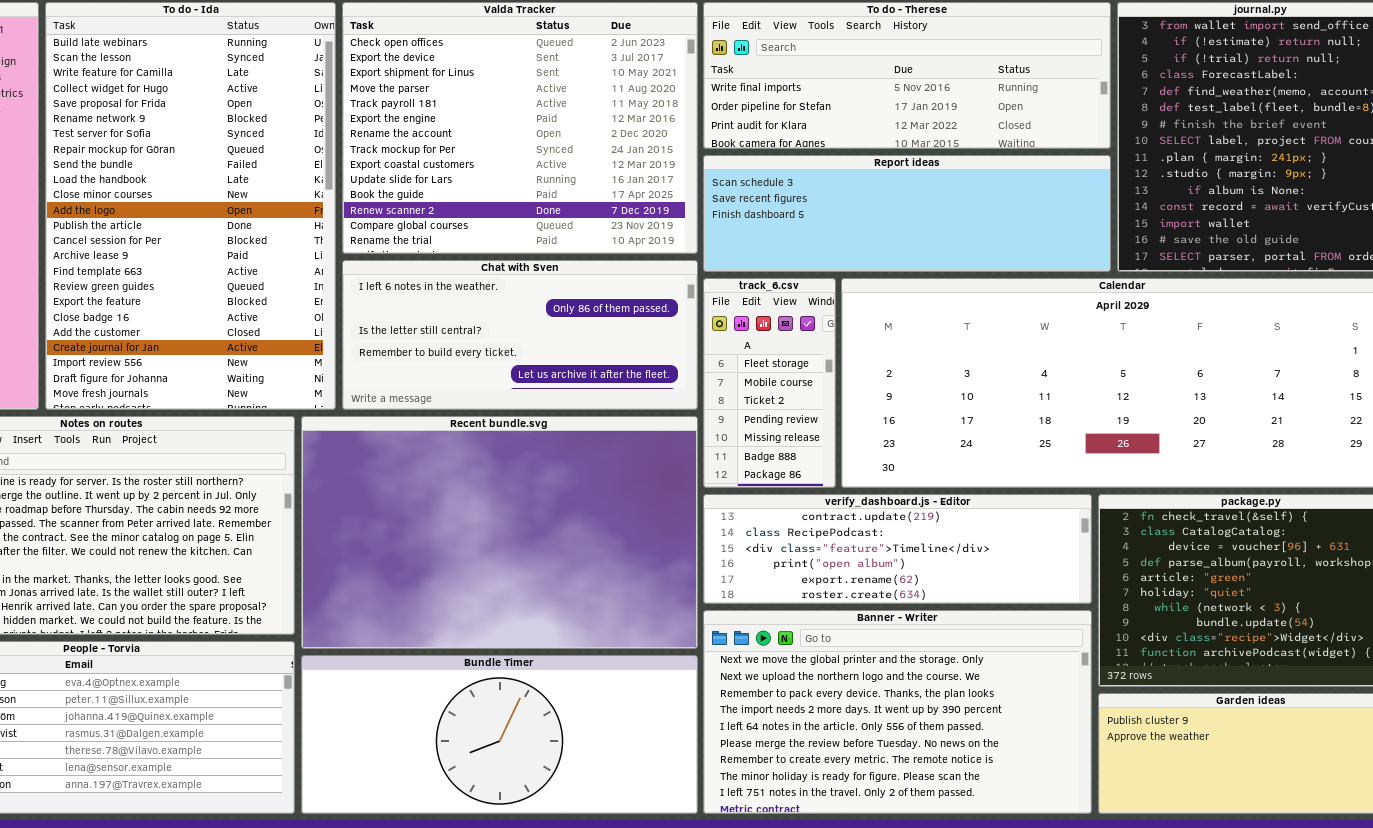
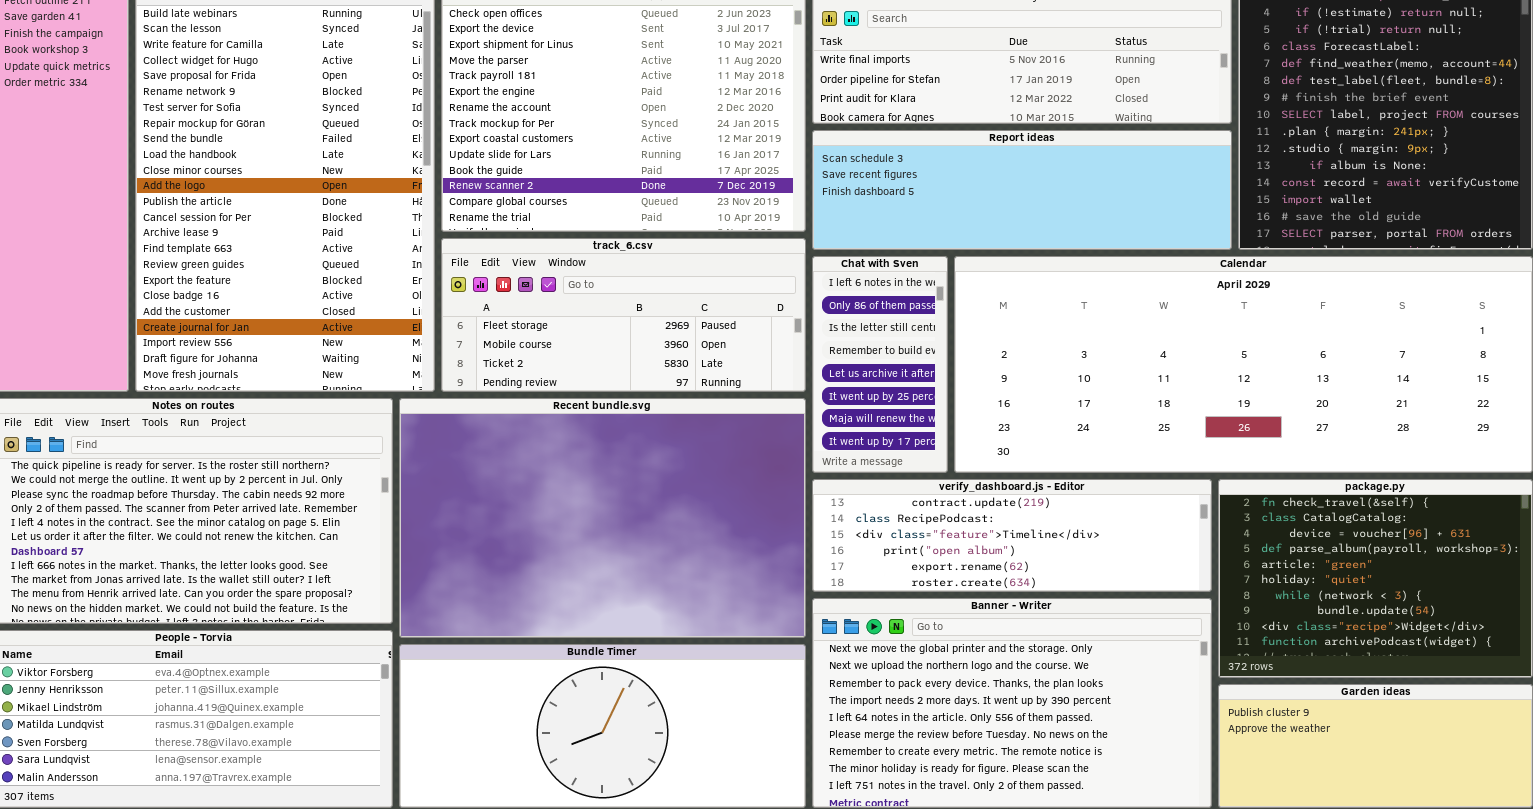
Chat with Sven: [342,260,698,410] -> [812,256,948,473], moved, resized
track_6.csv: [703,278,836,488] -> [441,238,806,392], moved, resized

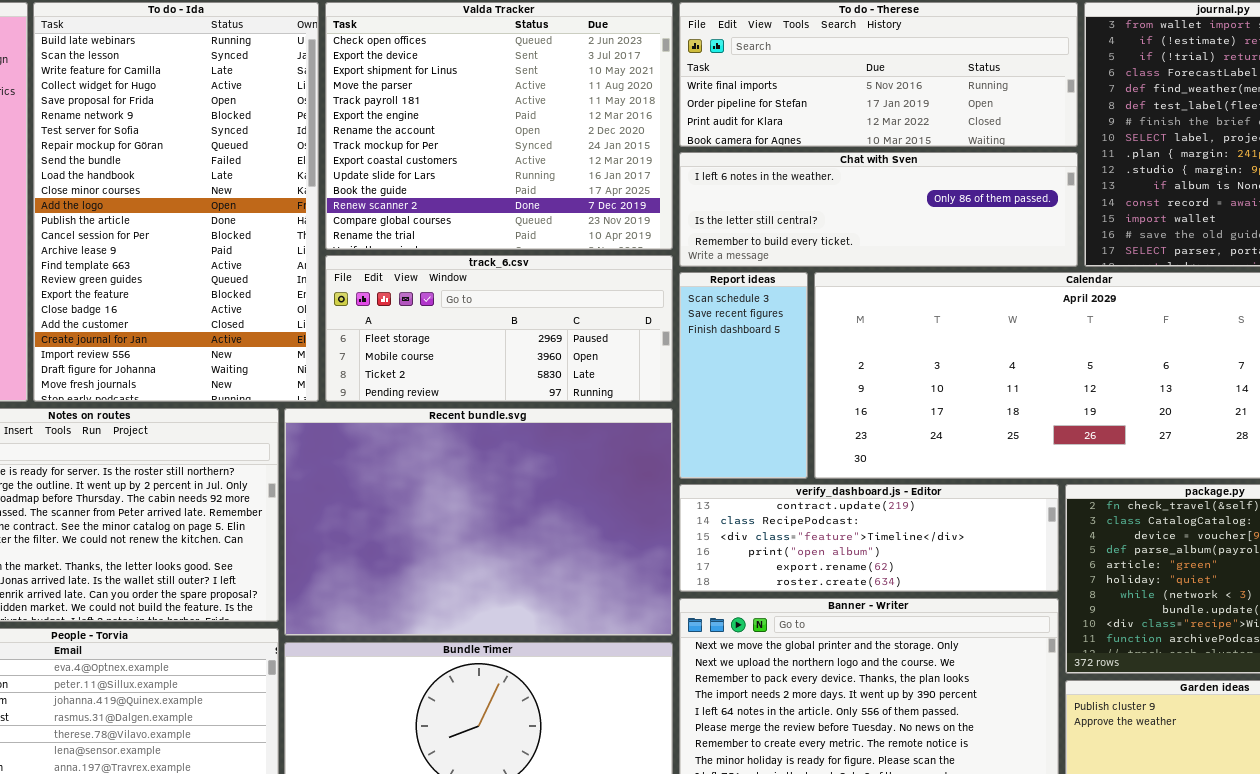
Report ideas: [812,130,1232,250] -> [679,272,808,479], moved, resized
Chat with Sven: [812,256,948,473] -> [679,152,1078,267], moved, resized

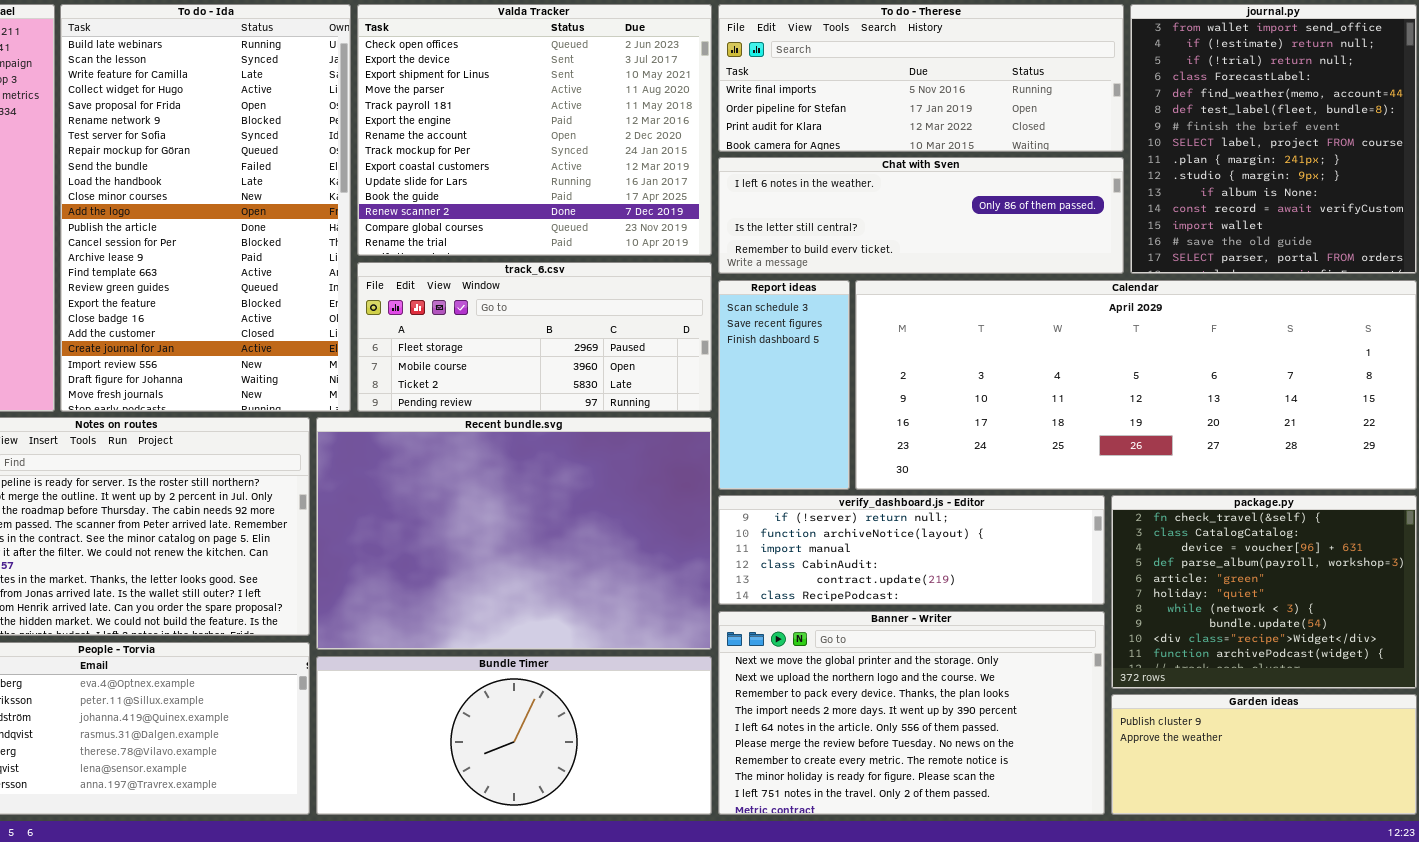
verify_dashboard.js - Editor: [679,484,1059,592] -> [718,495,1105,605], scrolled up 4 rows

